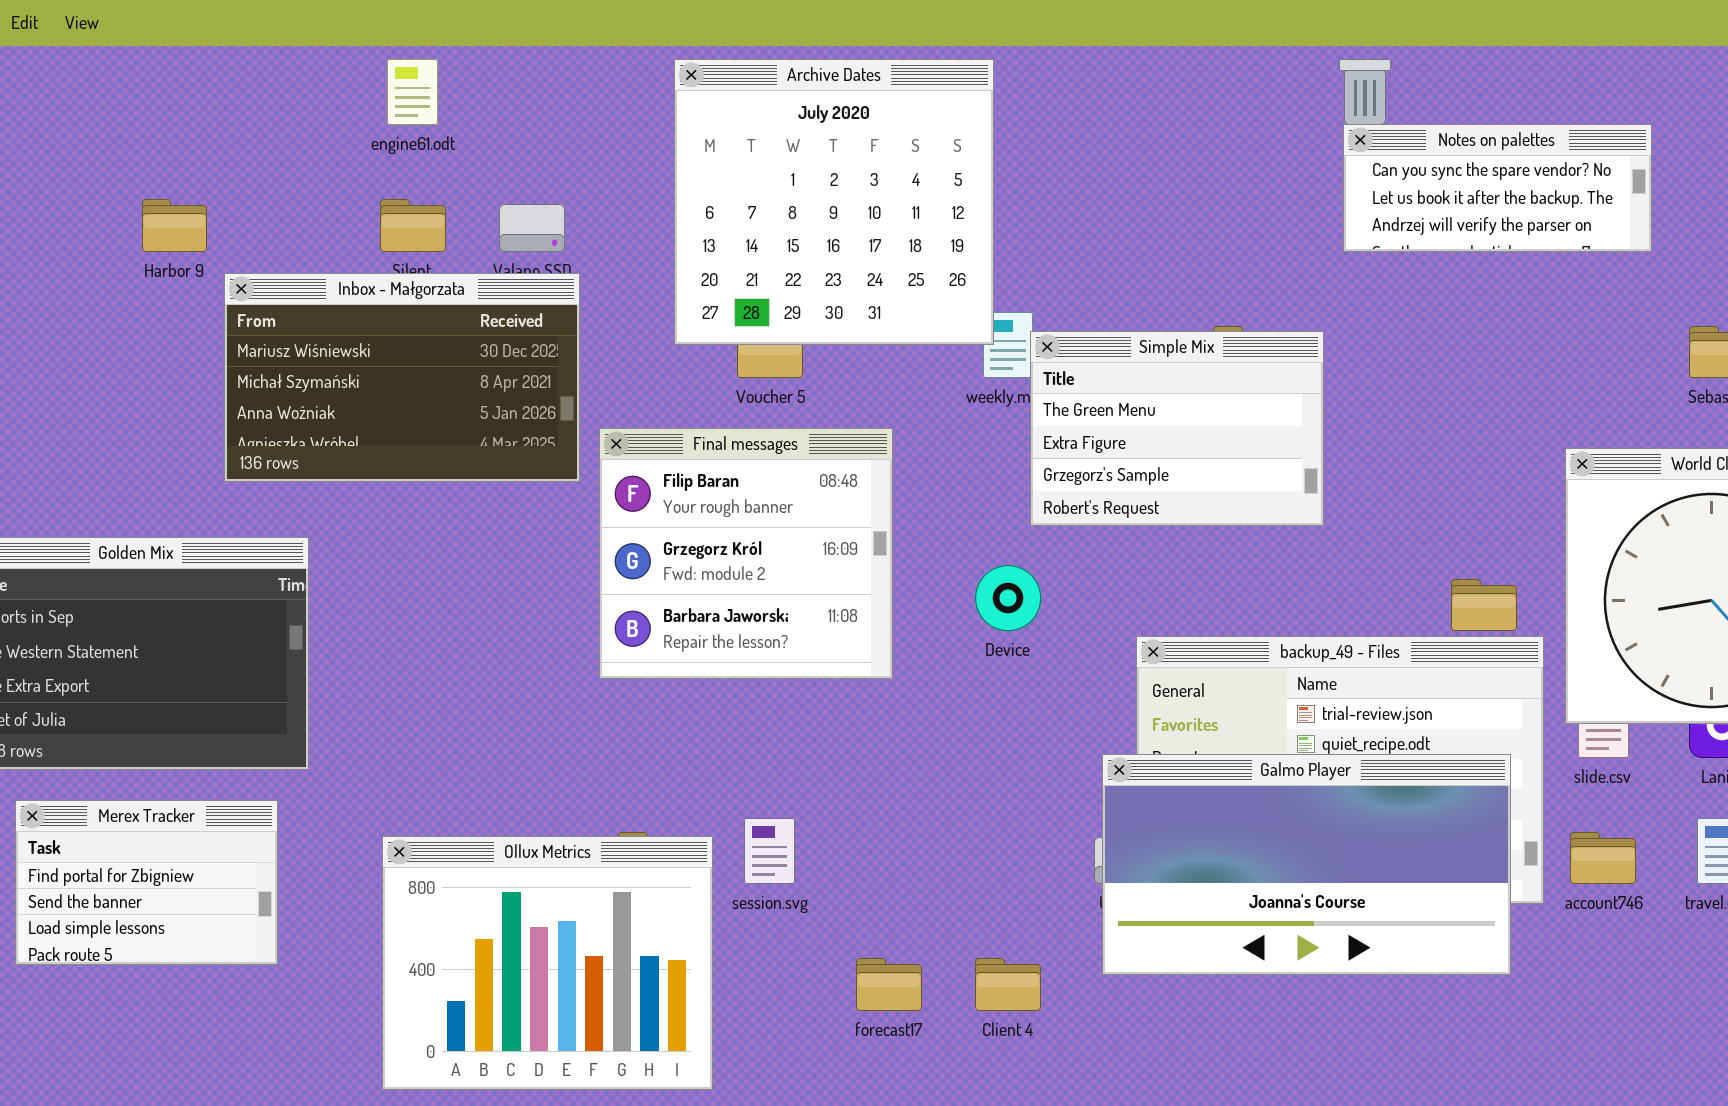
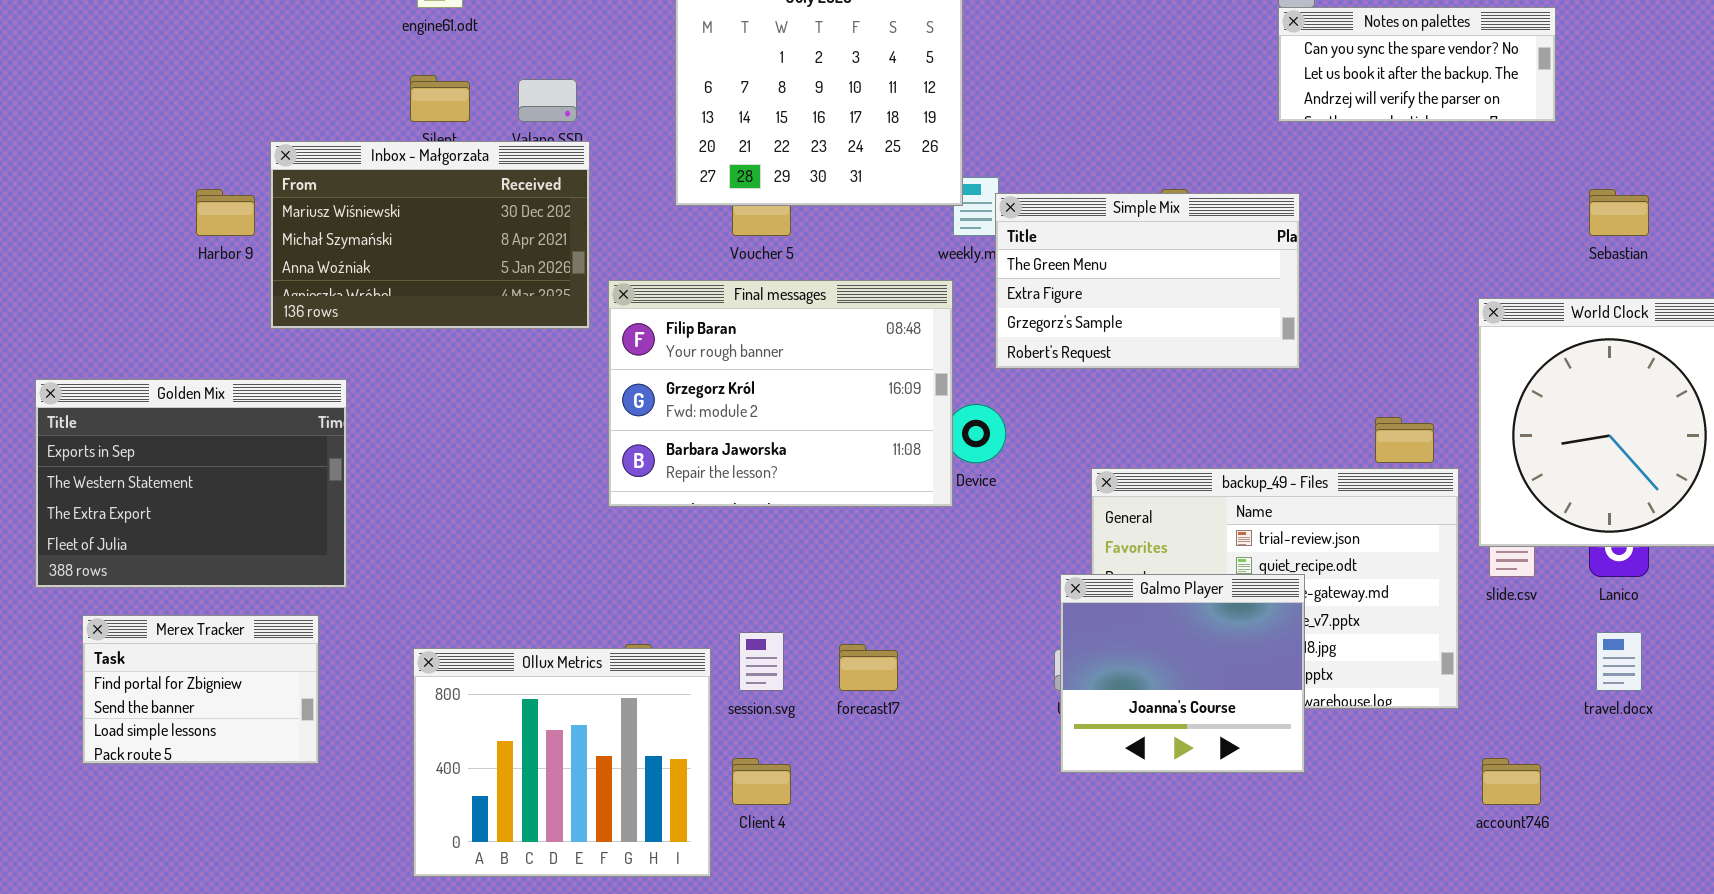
Harbor 9: [142,199,207,252] -> [196,189,255,236], moved
Simple Mix: [1030,331,1324,526] -> [995,193,1300,369], resized
Final messages: [599,428,893,679] -> [608,280,953,507], resized
Galmo Player: [1102,754,1511,975] -> [1060,574,1305,773], resized
account746: [1570,832,1636,884] -> [1482,758,1541,805], moved
forecast17: [856,958,922,1011] -> [839,644,898,691], moved
Client 4: [975,958,1041,1011] -> [732,758,791,805], moved

